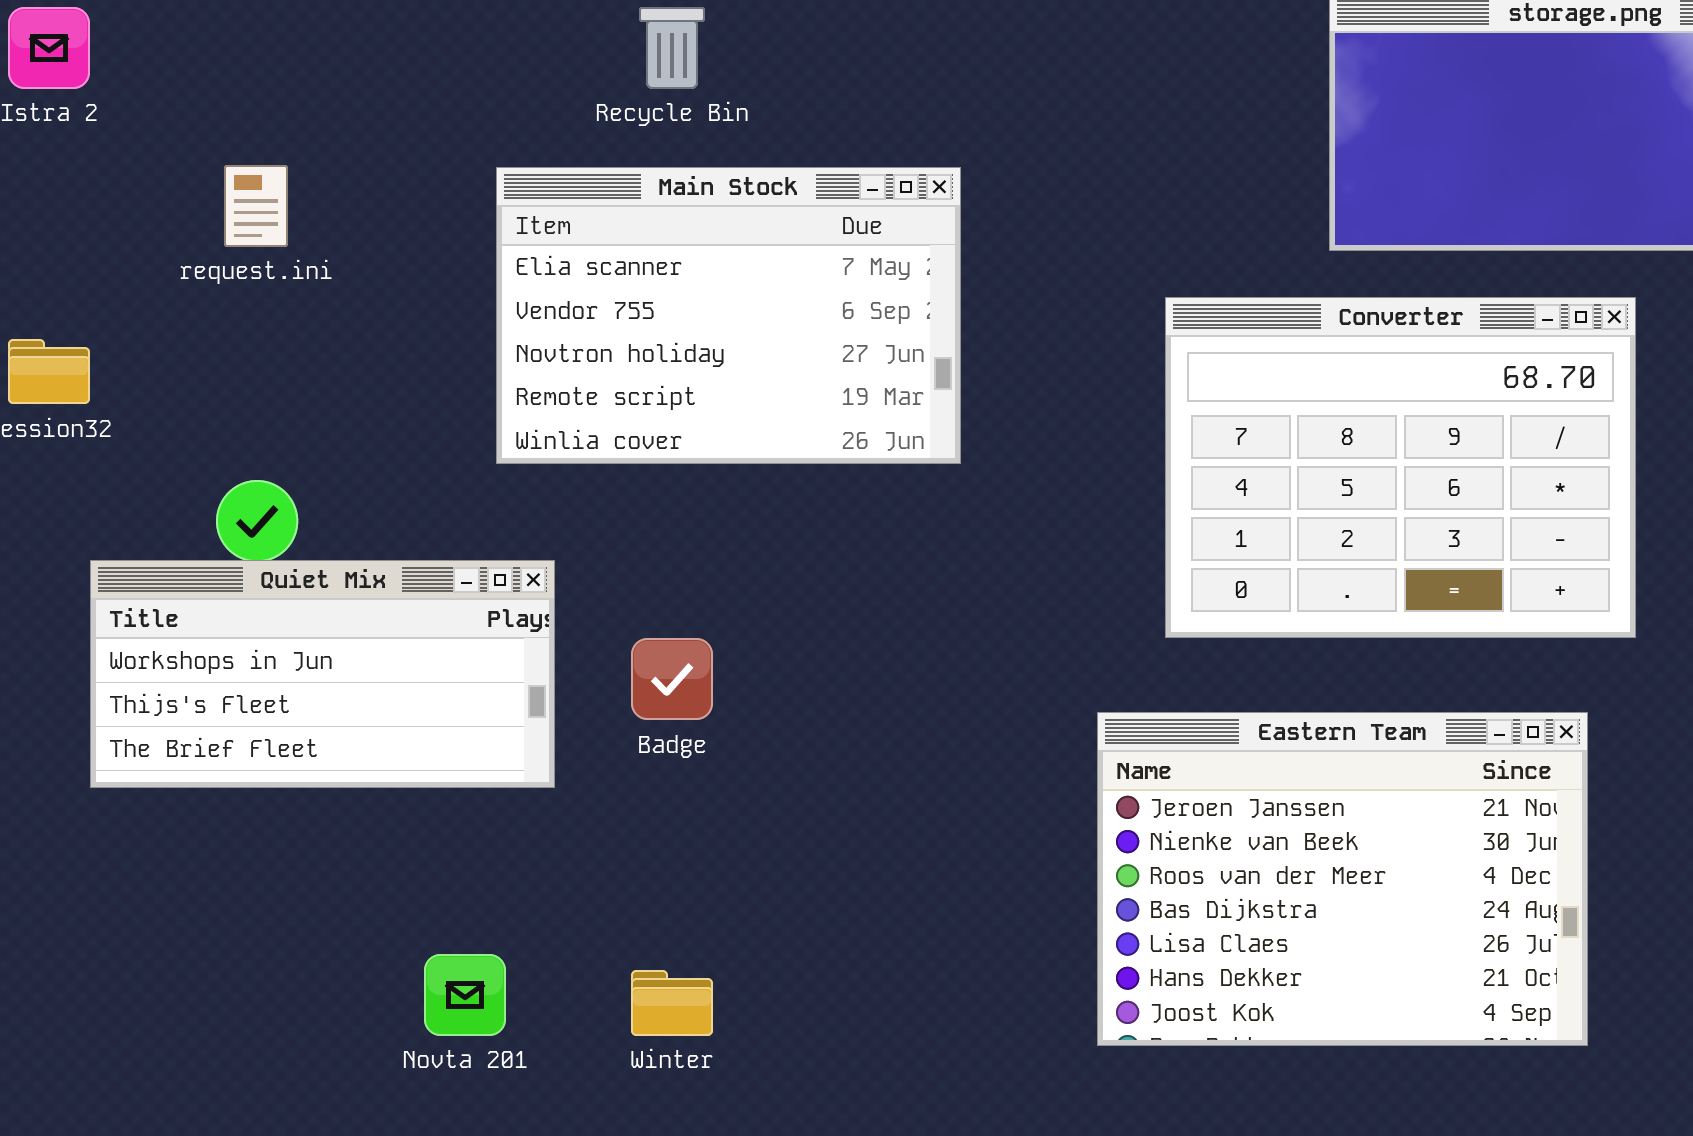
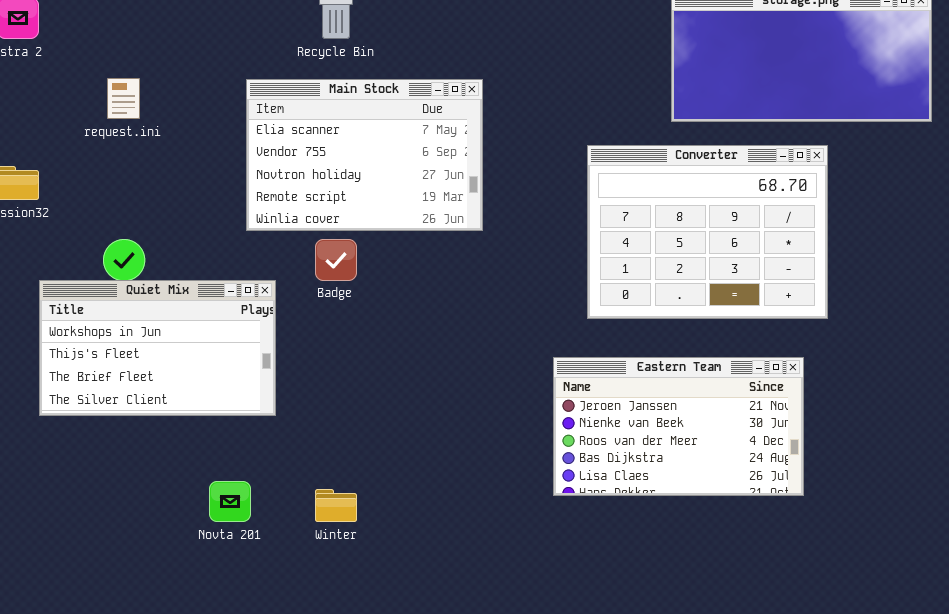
Quiet Mix: [90,560,555,788] -> [39,280,276,416], resized
Badge: [631,638,713,720] -> [315,239,357,281], moved
Eastern Team: [1097,712,1588,1046] -> [553,357,804,496], resized

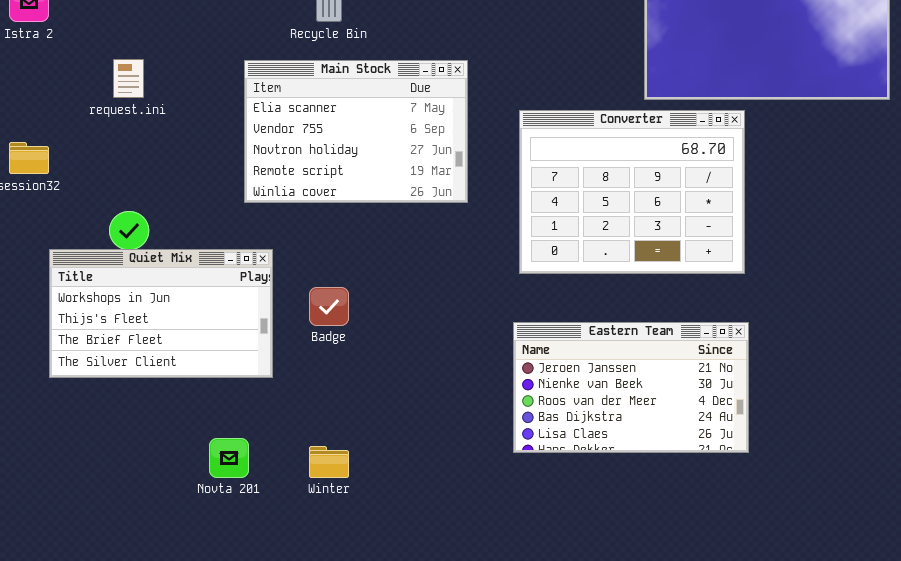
Converter: [587,145,828,319] -> [519,110,745,274], moved
Badge: [315,239,357,281] -> [309,287,349,326], moved
Eastern Team: [553,357,804,496] -> [513,322,749,453], moved

